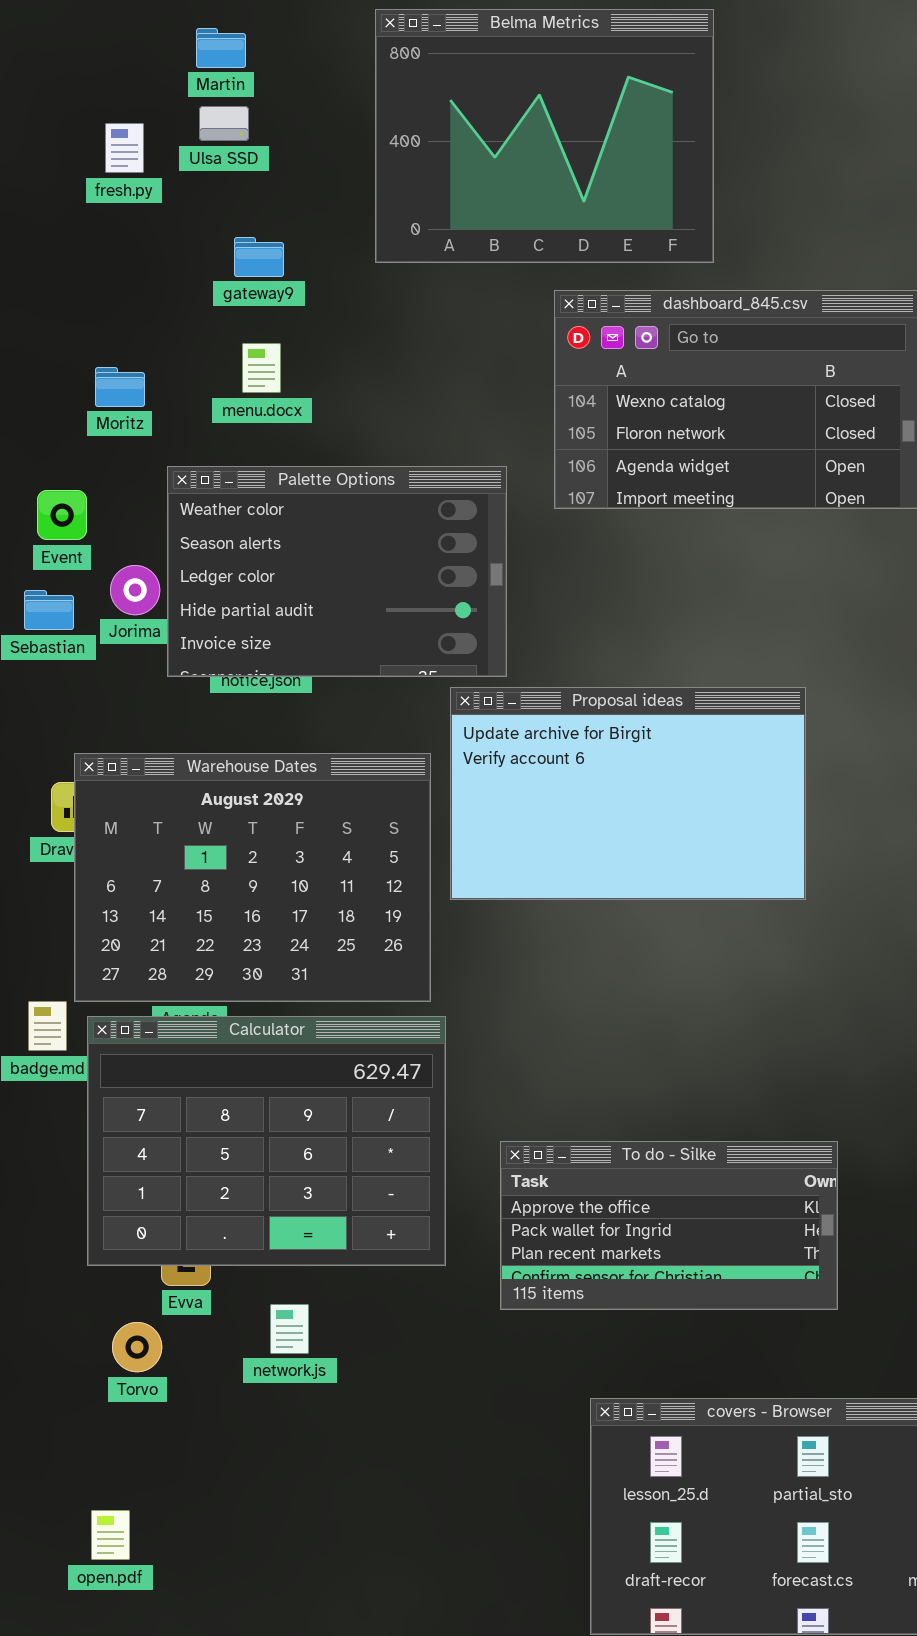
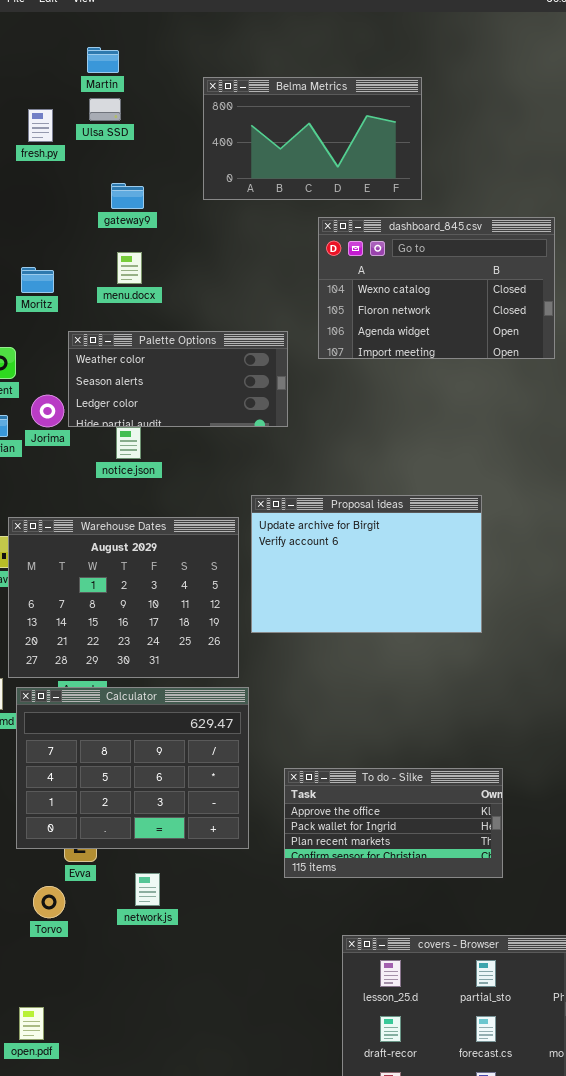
Belma Metrics: [375,9,714,263] -> [203,77,422,200], resized
Palette Options: [167,466,507,677] -> [68,331,288,427], resized
Proposal ideas: [450,687,806,900] -> [251,495,482,633], moved

